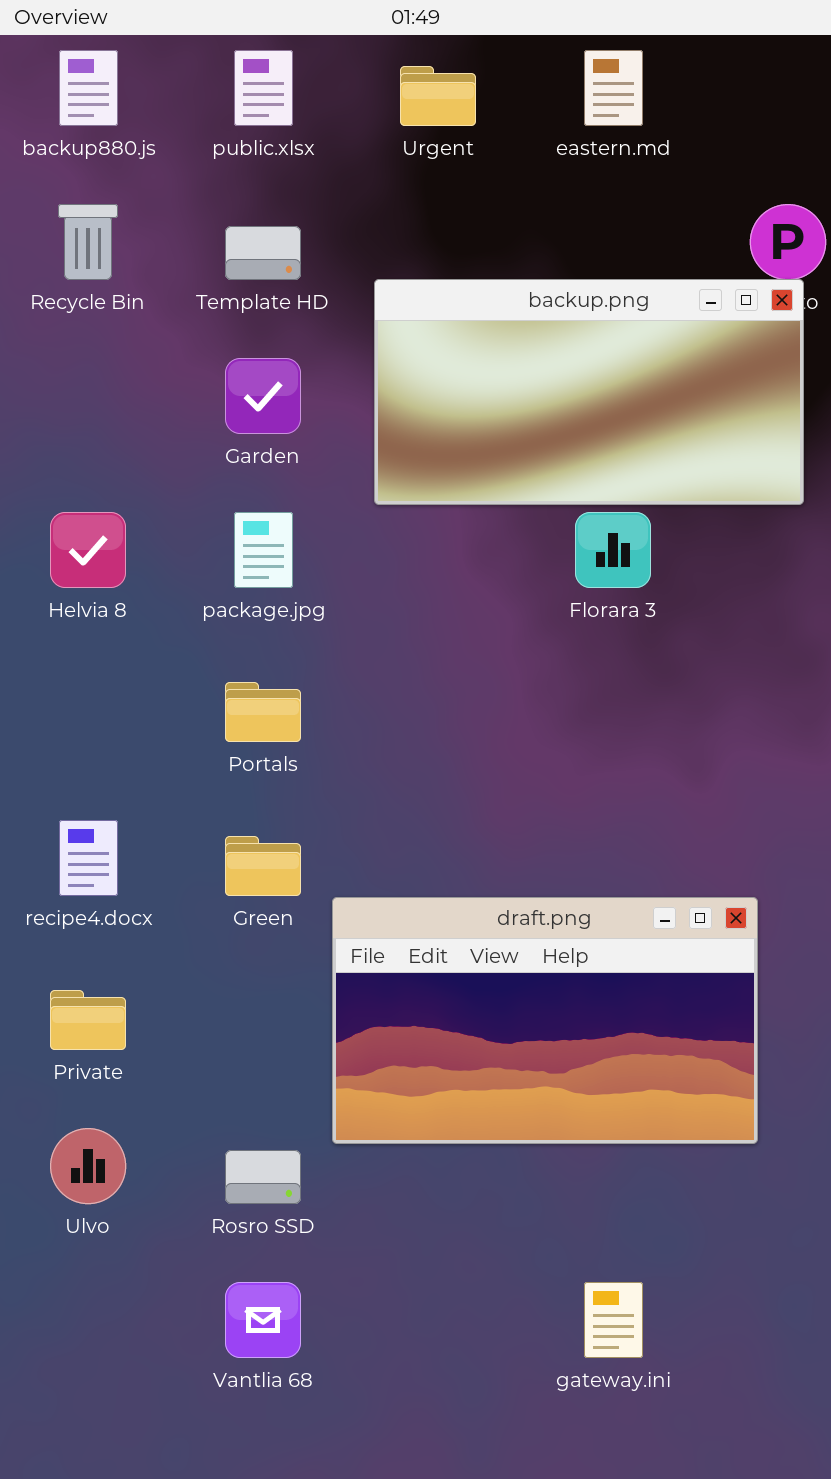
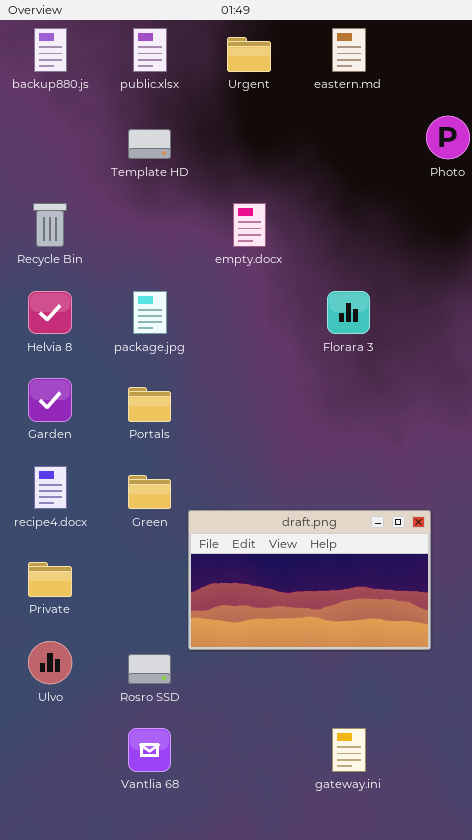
Recycle Bin: [58,204,118,280] -> [33,203,67,247], moved
backup.png: [374,279,804,505] -> none, closed
Garden: [225,358,301,434] -> [28,378,72,422], moved

